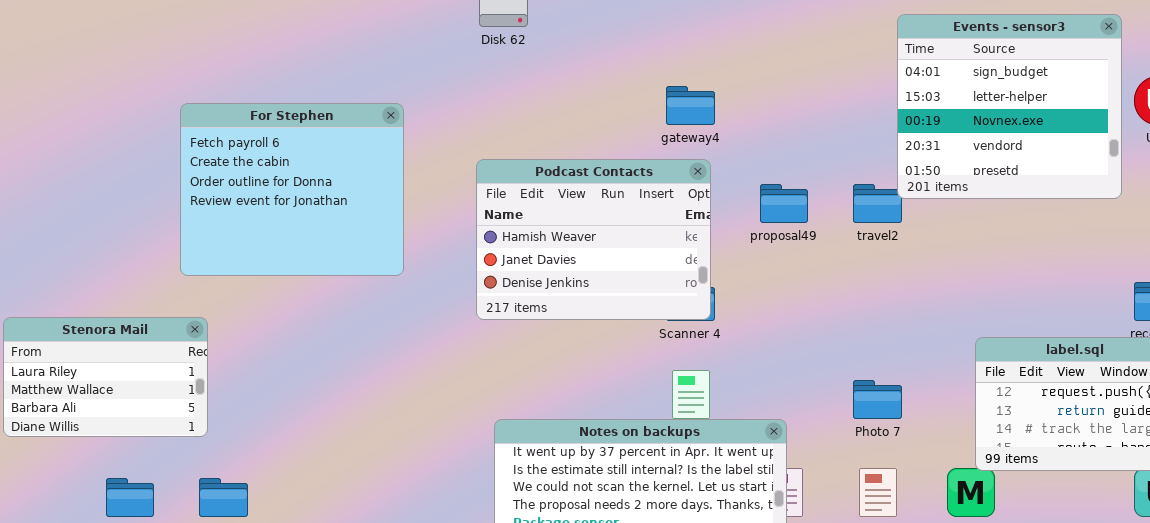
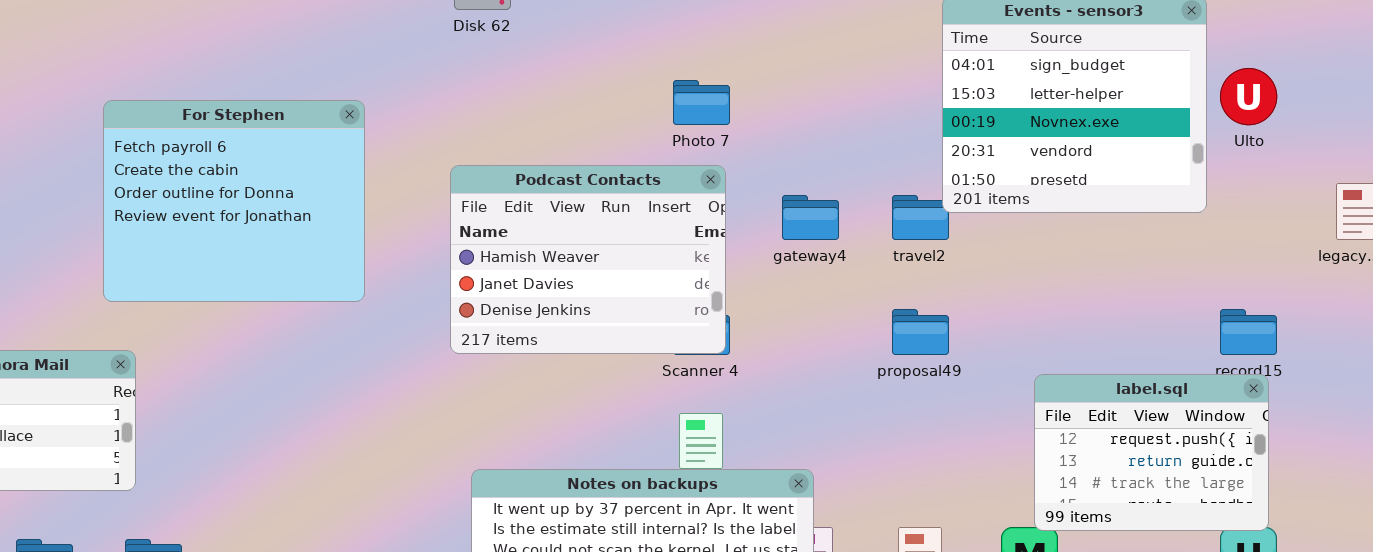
gateway4: [666,86,715,125] -> [782,195,839,240], moved
proposal49: [760,184,808,223] -> [892,309,949,355], moved
Photo 7: [853,380,902,419] -> [673,80,730,125], moved

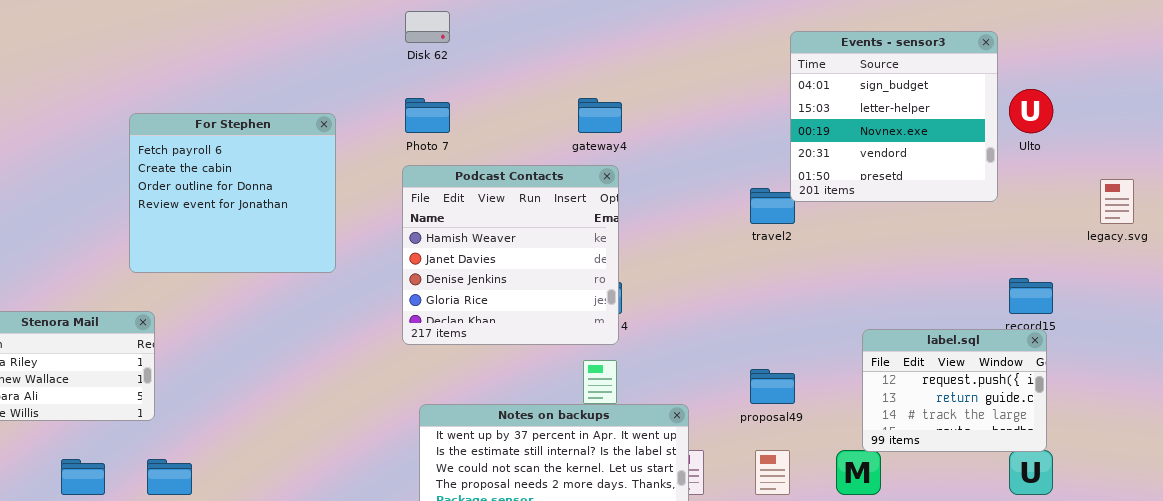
Photo 7: [673,80,730,125] -> [405,98,450,133], moved
Podcast Contacts: [450,165,726,354] -> [402,165,619,345], resized
gateway4: [782,195,839,240] -> [578,98,622,133], moved
proposal49: [892,309,949,355] -> [750,369,795,404], moved

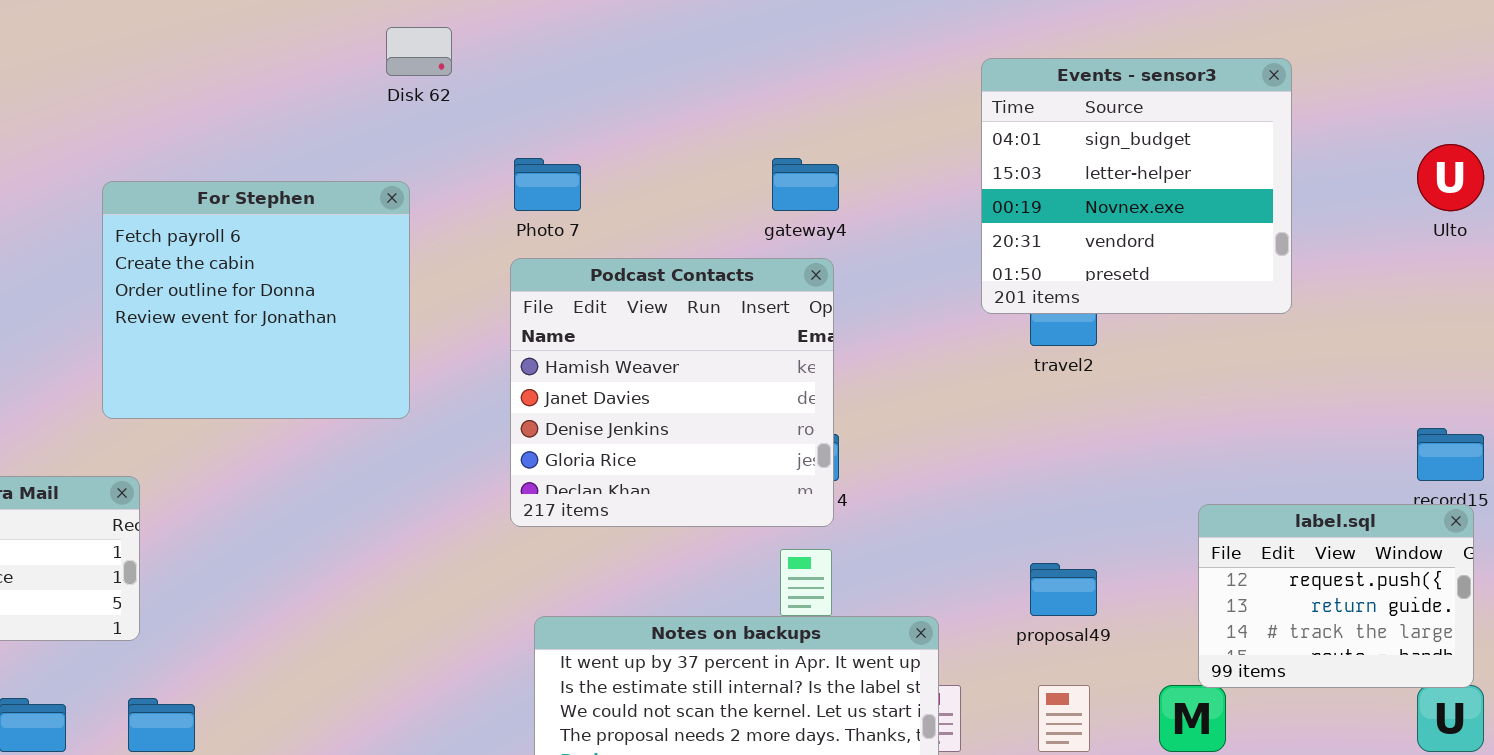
Disk 62: [405,11,450,43] -> [386,27,452,76], moved
Events - sensor3: [790,31,998,202] -> [981,58,1292,314], moved

